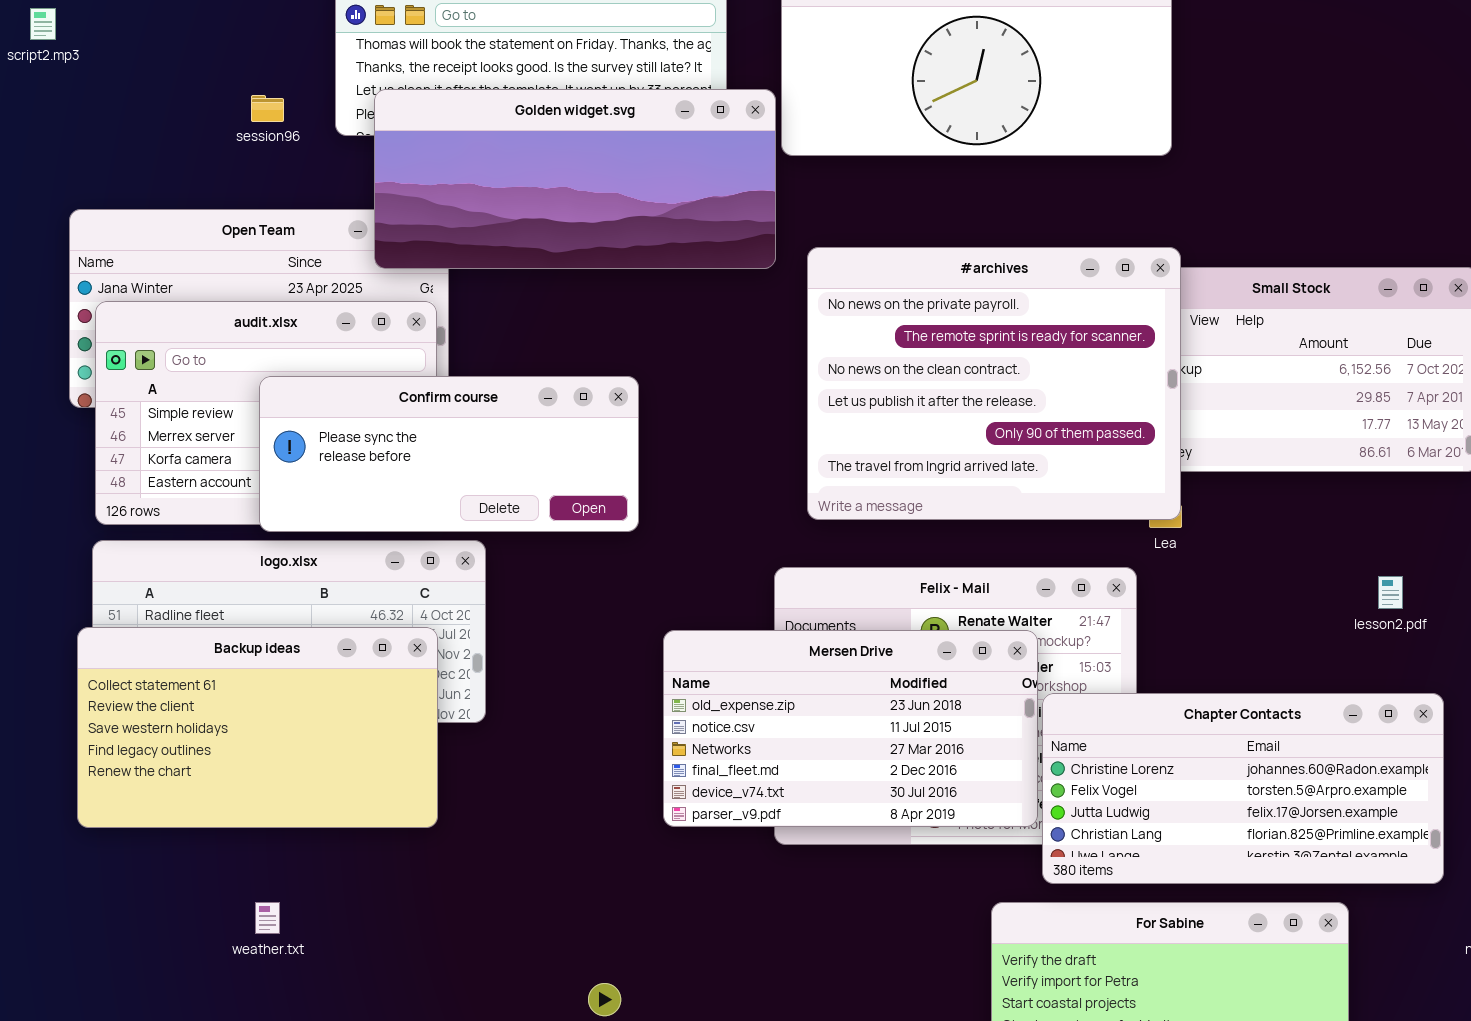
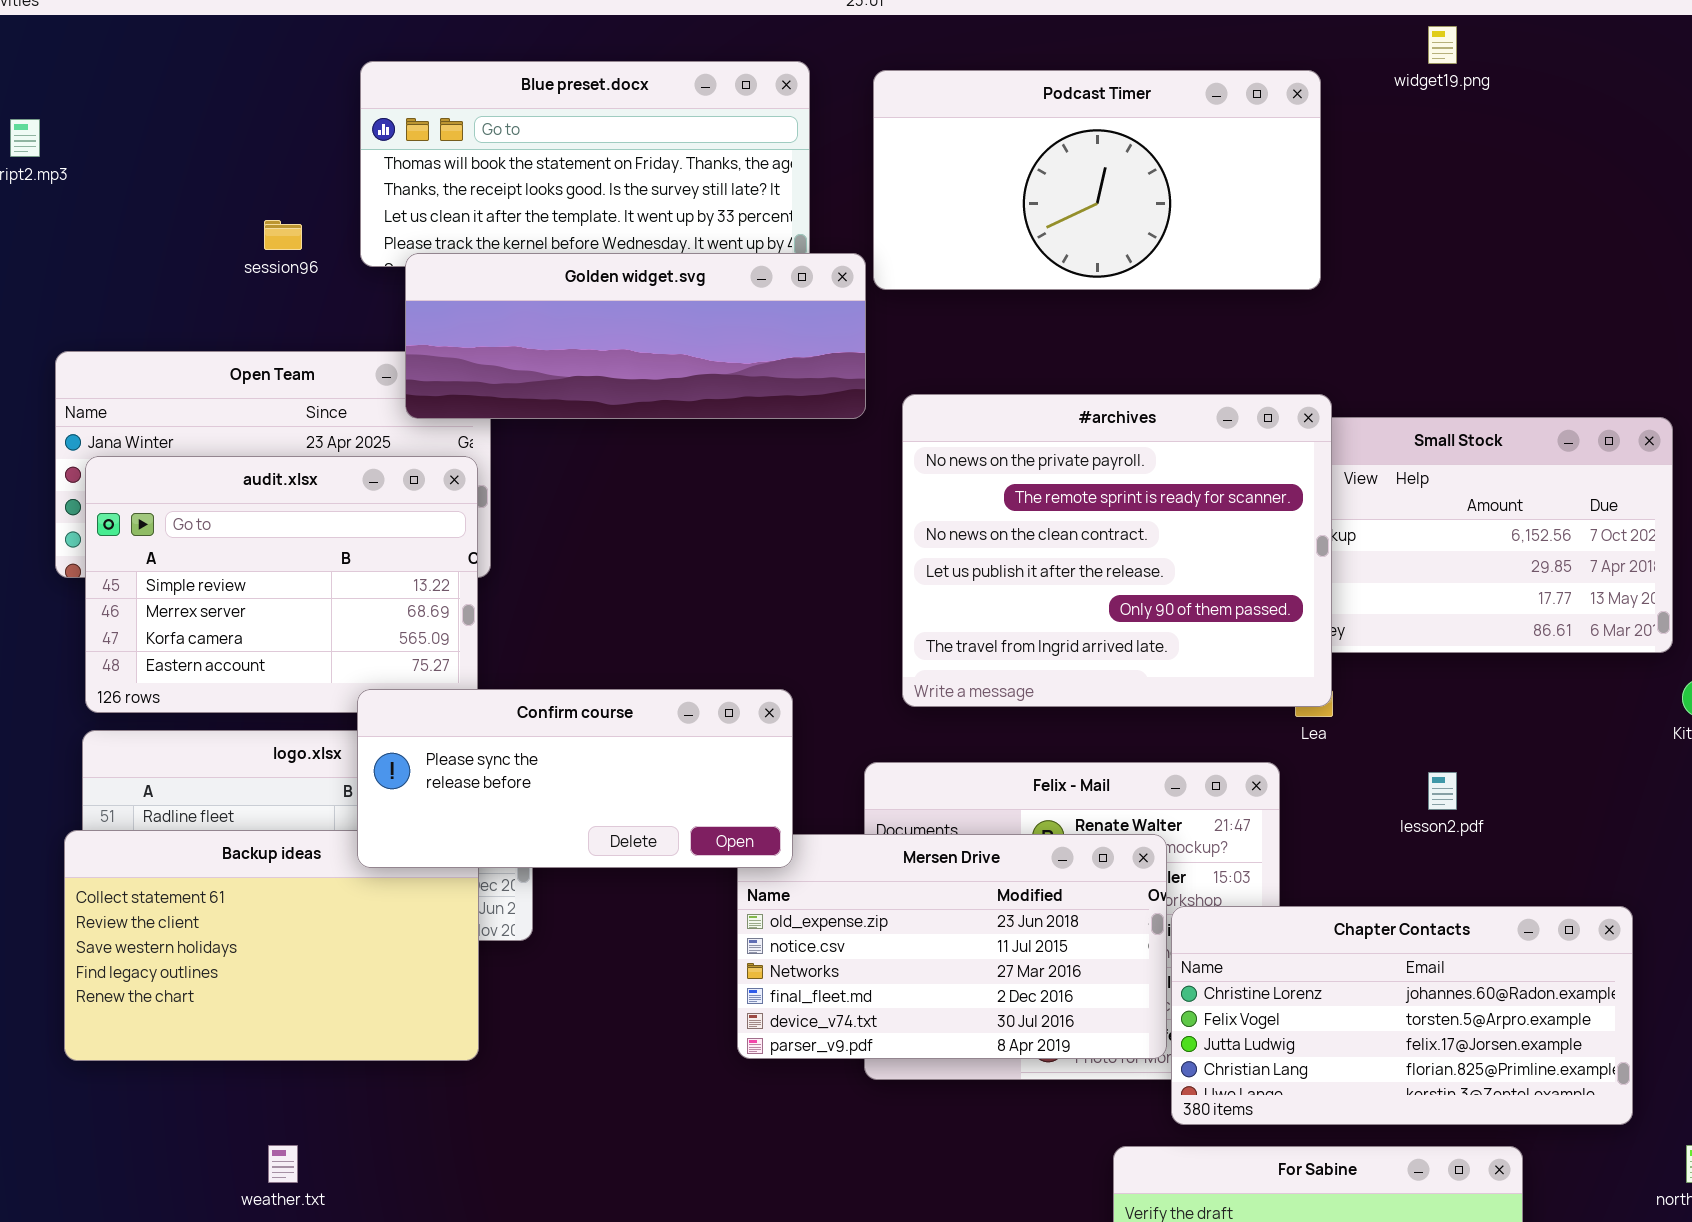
Golden widget.svg: [374,89,776,269] -> [405,253,866,419], resized
Confirm course: [259,376,639,532] -> [357,689,793,868], moved
lesson2.pdf: [1378,576,1403,609] -> [1428,772,1457,810], moved

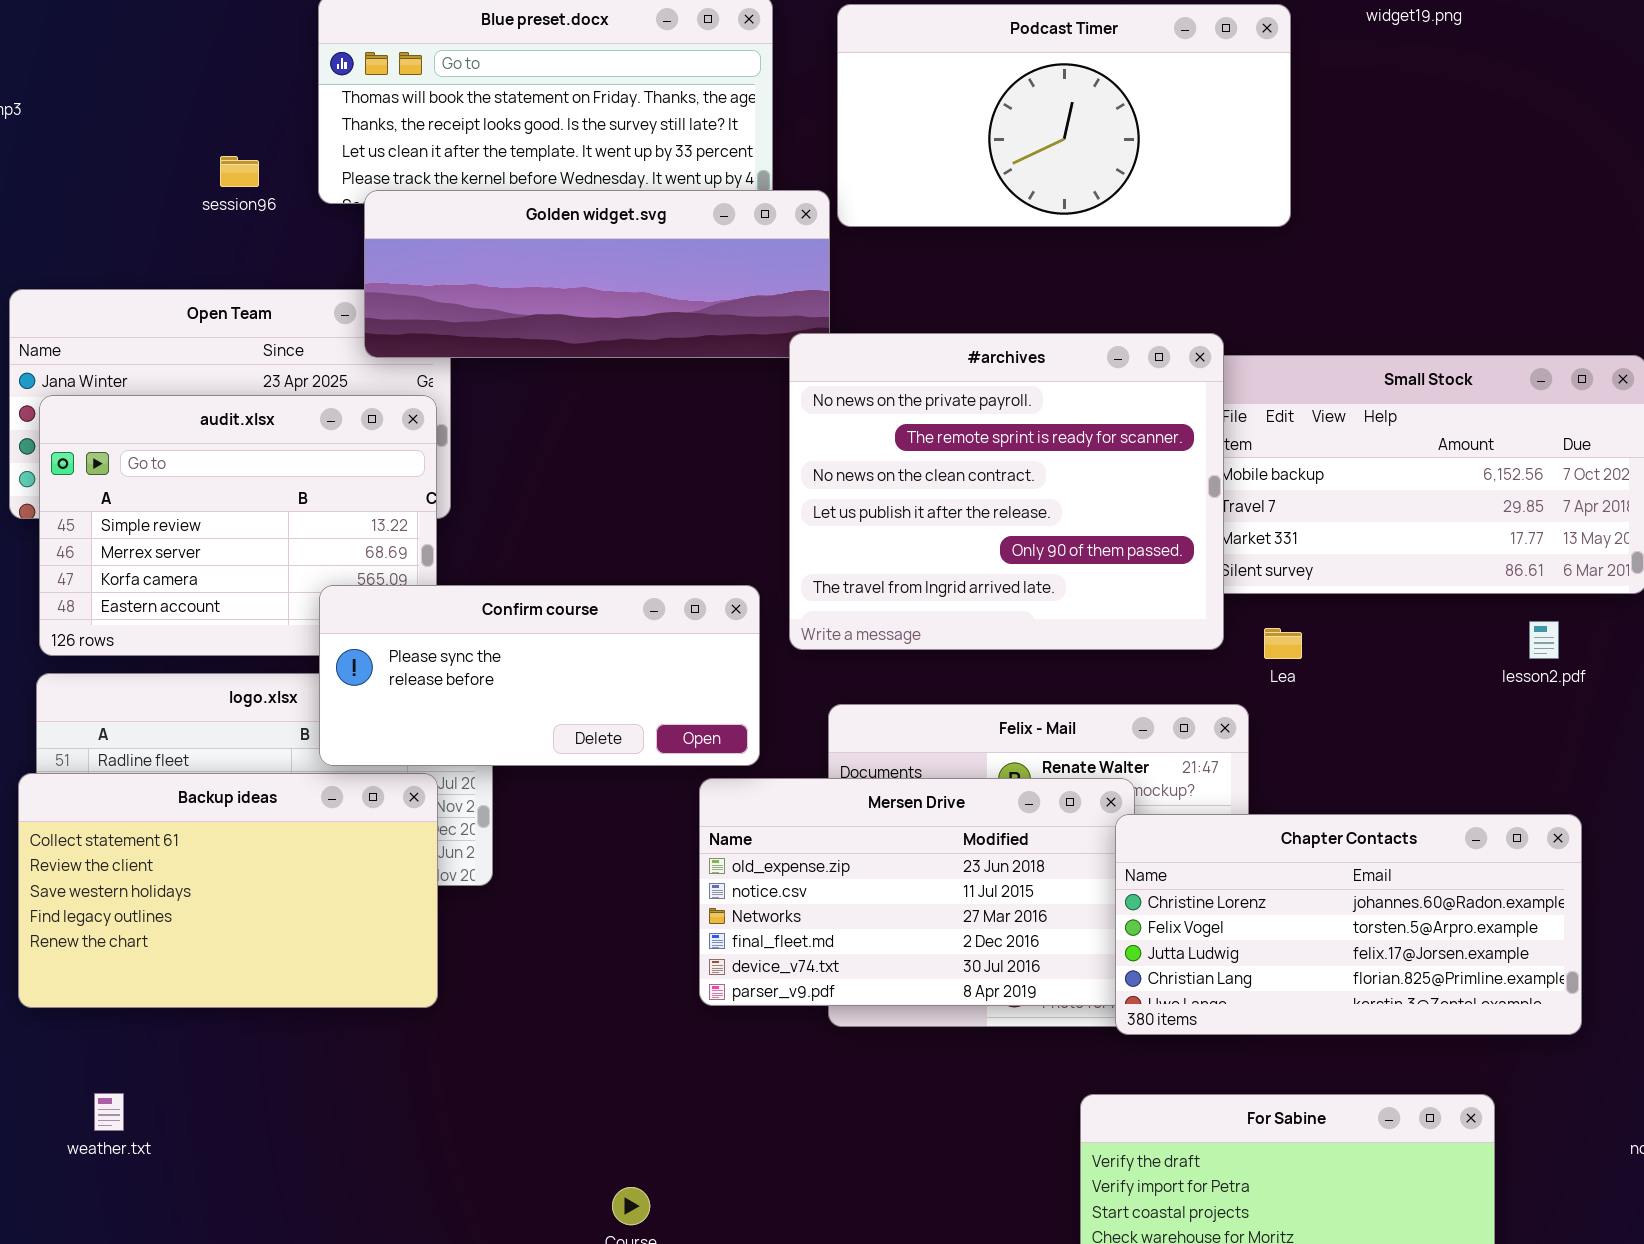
#archives: [902,394,1332,707] -> [789,333,1224,650], moved
Confirm course: [357,689,793,868] -> [319,585,760,766], moved
lesson2.pdf: [1428,772,1457,810] -> [1529,621,1559,659], moved
Chapter Contacts: [1171,906,1633,1125] -> [1115,814,1582,1035], moved
weather.txt: [268,1145,298,1183] -> [94,1093,124,1131], moved

